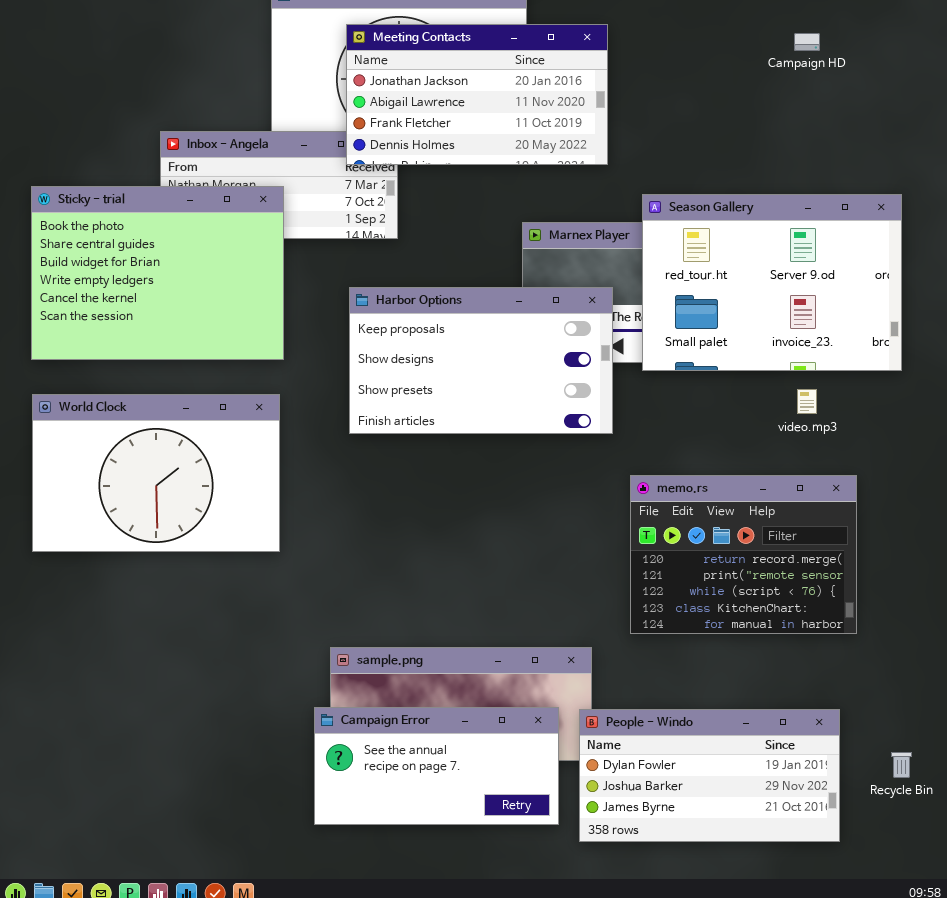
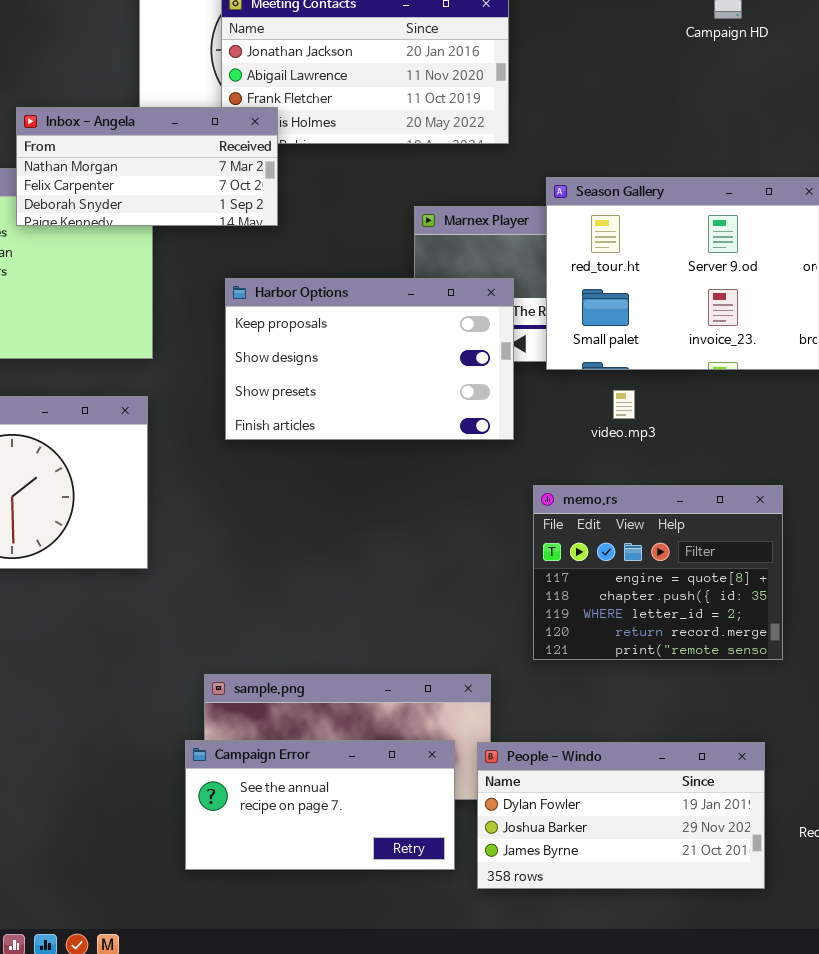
Inbox - Angela: [160,131,398,239] -> [16,107,278,226], raised
video.mp3: [797,389,817,414] -> [613,390,635,419], moved
memo.rs: [630,475,857,634] -> [533,485,783,660], scrolled up 3 rows

